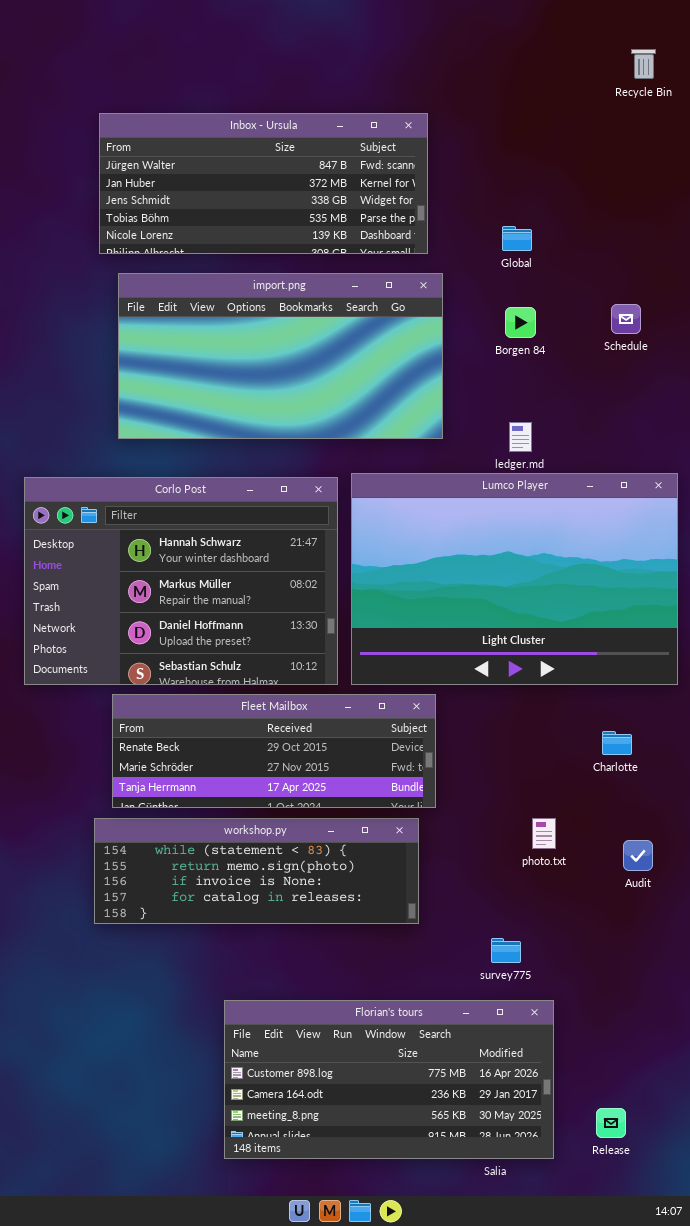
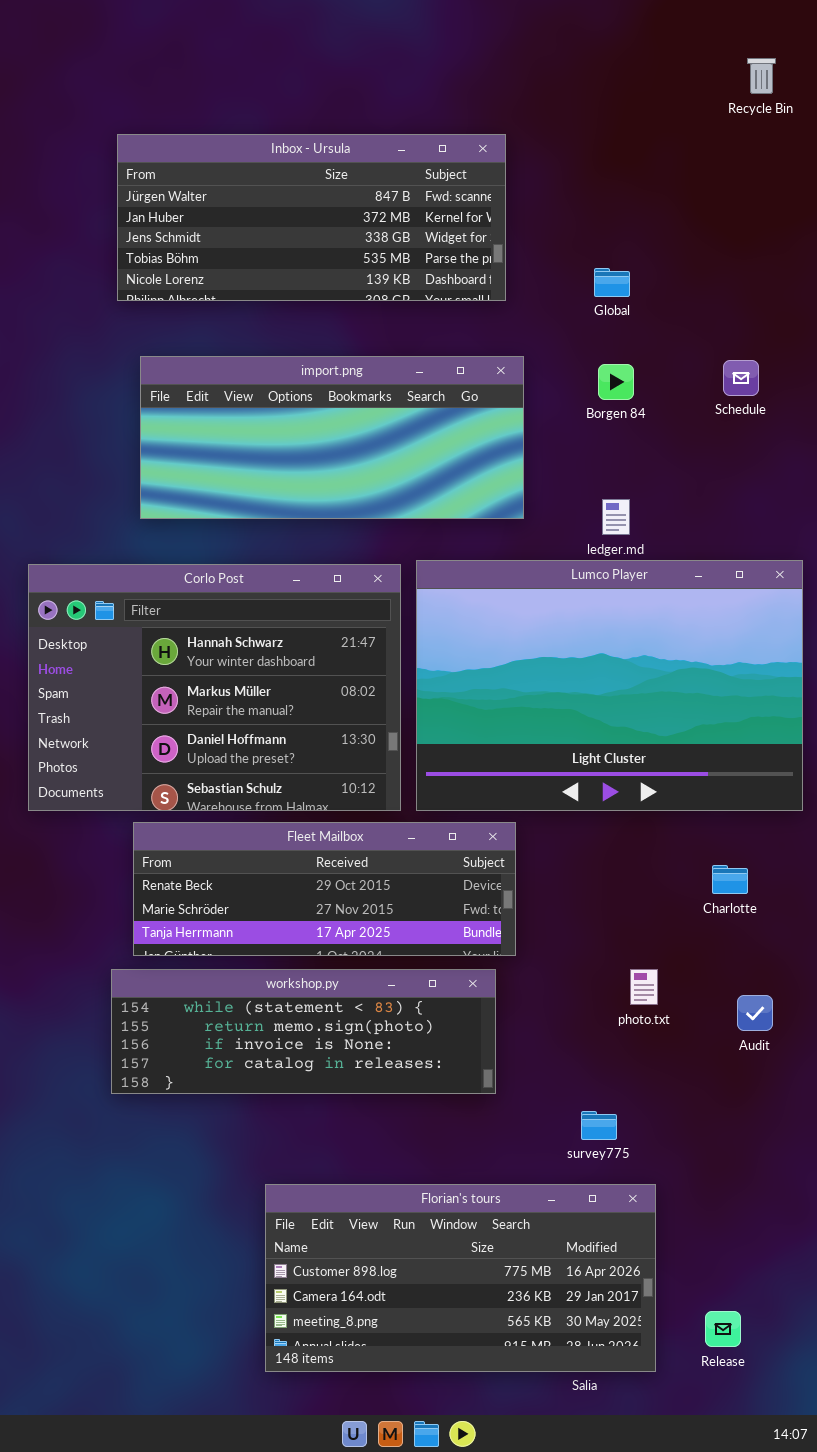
import.png: [118,273,443,439] -> [140,356,524,519], resized

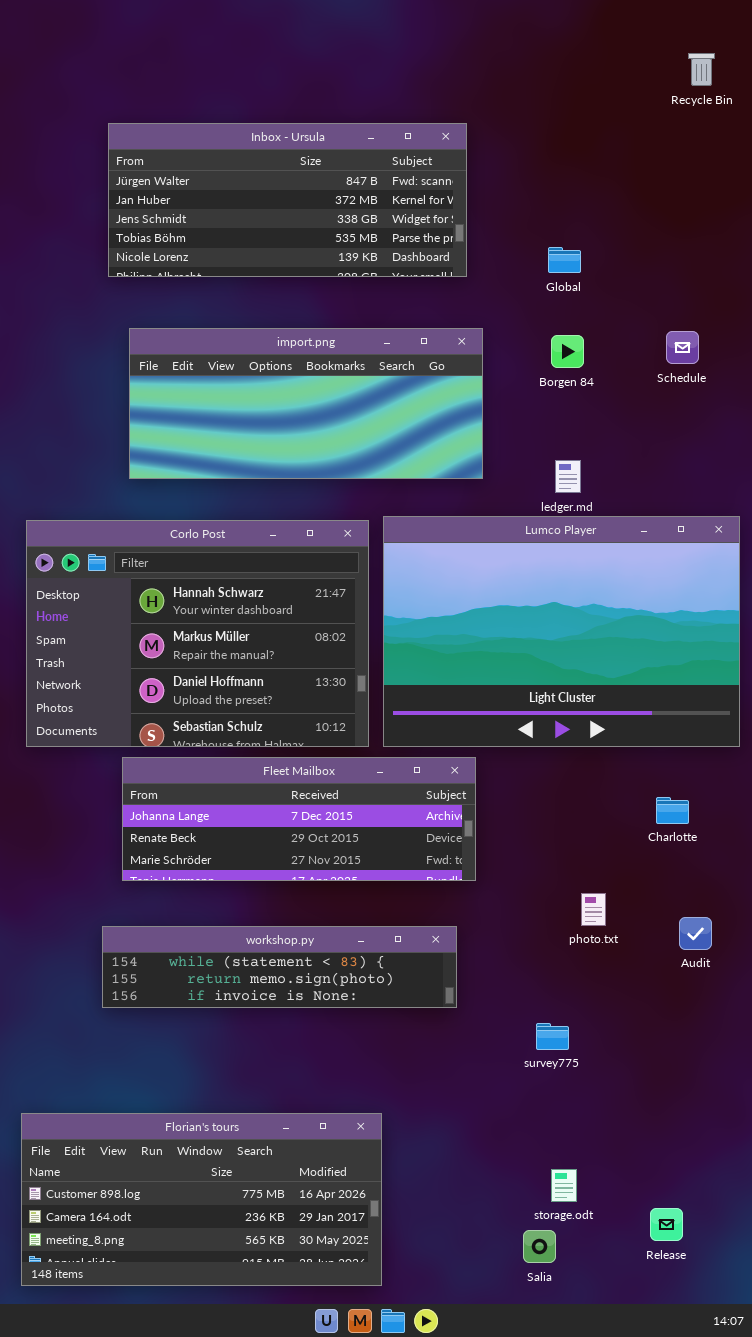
Fleet Mailbox: [133,822,516,956] -> [122,757,476,881], scrolled up 1 row
workshop.py: [111,969,496,1094] -> [102,926,457,1008], resized
Florian's tours: [265,1184,656,1372] -> [21,1113,382,1286], moved

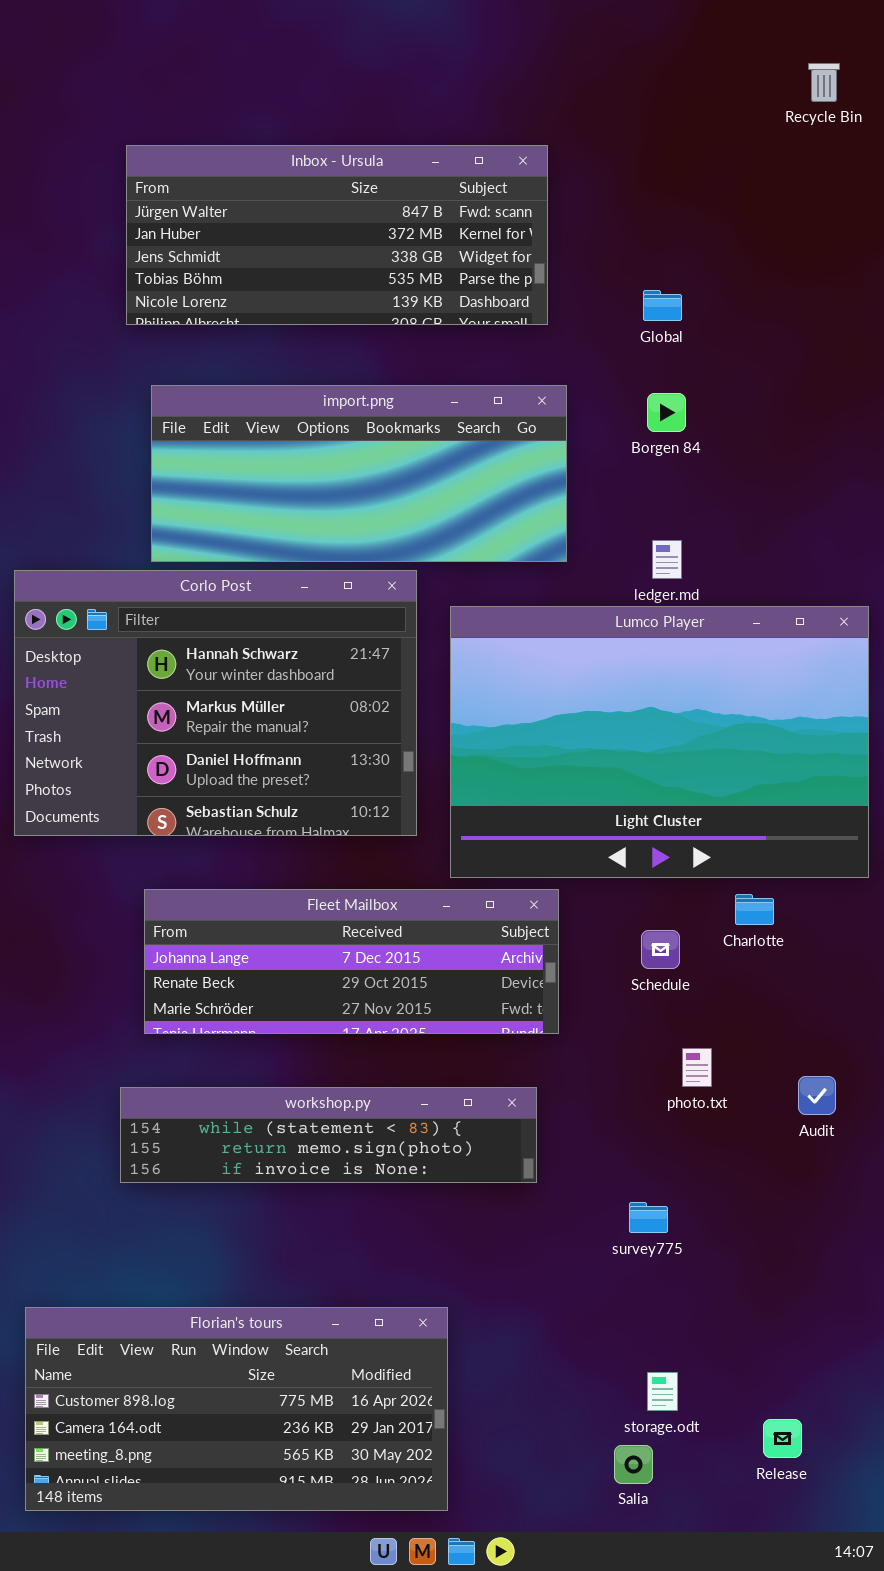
Schedule: [666,331,699,364] -> [641,930,680,969], moved
Corlo Post: [26,520,369,747] -> [14,570,417,836], moved
Charlotte: [656,797,689,824] -> [735,894,774,925], moved

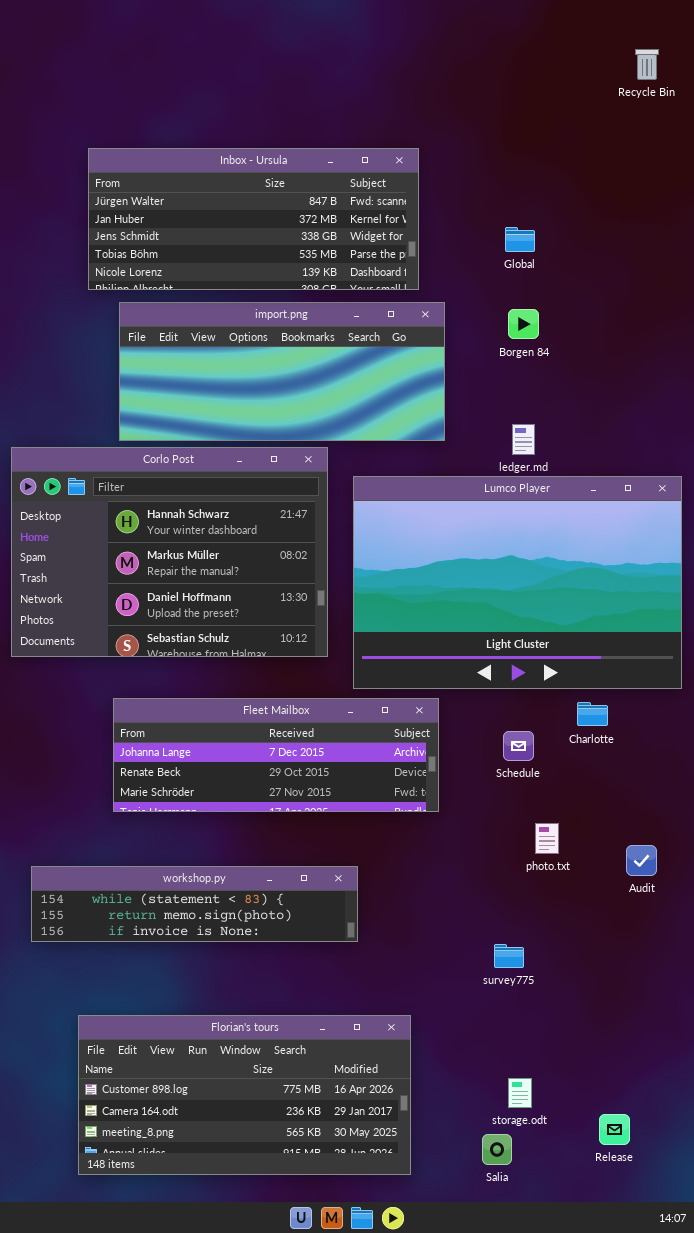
Inbox - Ursula: [126,145,548,325] -> [88,148,419,290], moved
workshop.py: [120,1087,537,1183] -> [31,866,358,942], moved
Florian's tours: [25,1307,448,1511] -> [78,1015,411,1175], moved

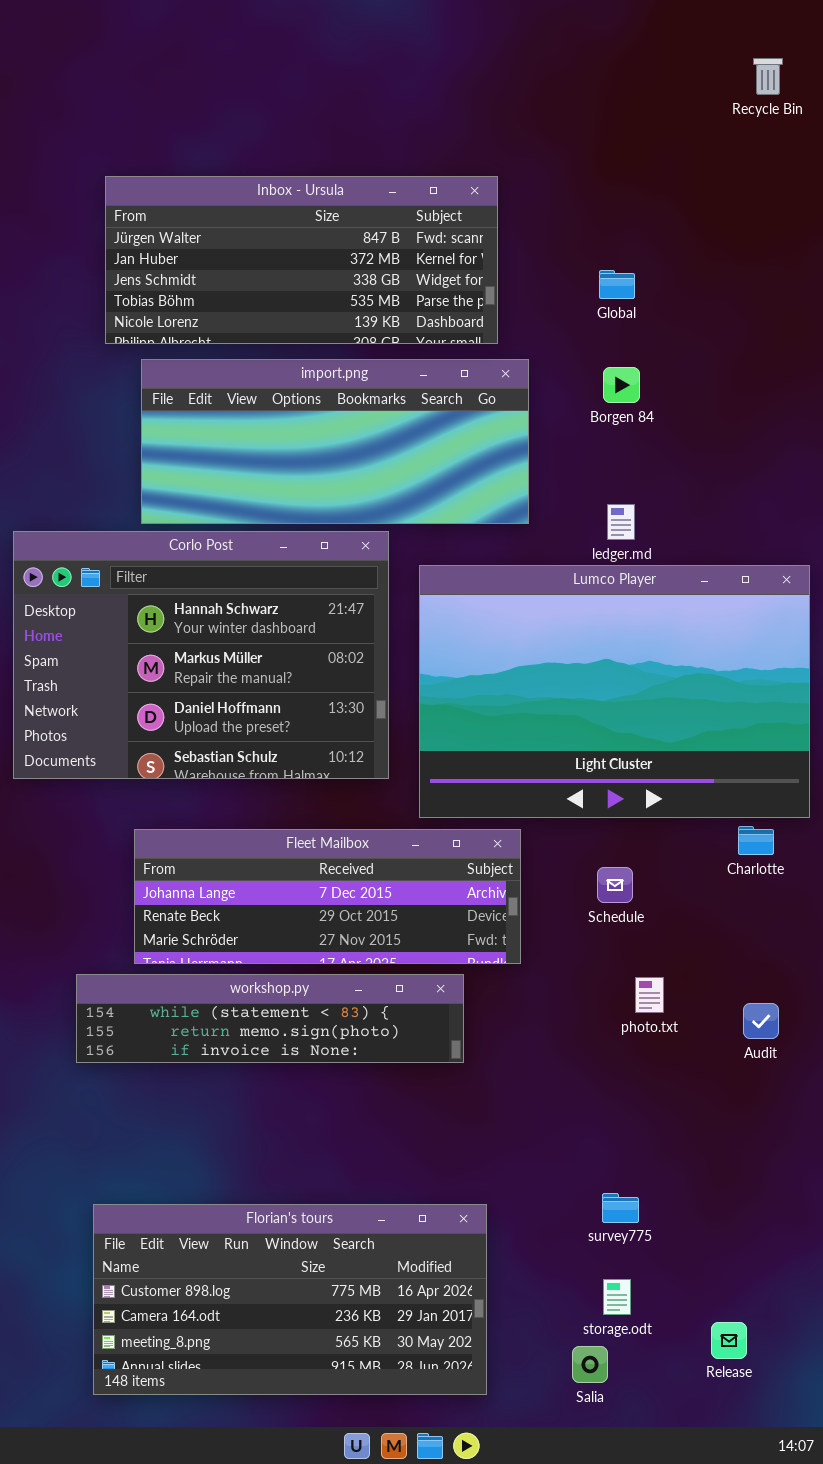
Charlotte: [577,702,608,726] -> [738,826,774,855], moved
workshop.py: [31,866,358,942] -> [76,974,464,1063], moved
survey775: [494,944,524,968] -> [602,1193,639,1223], moved

